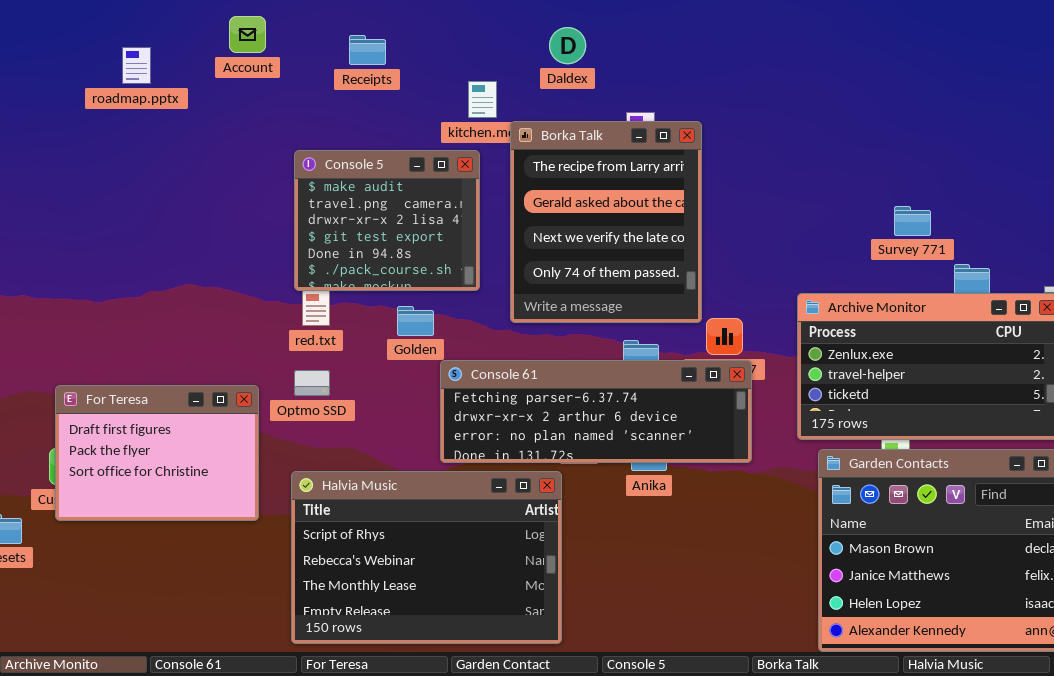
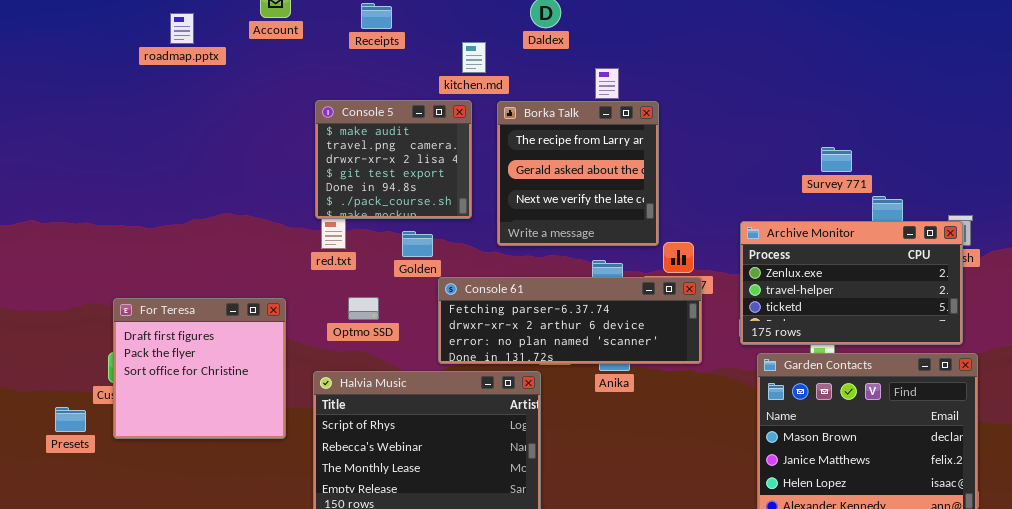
Borka Talk: [510,121,702,323] -> [497,101,659,246], resized
Optmo SSD: [294,370,330,396] -> [348,297,379,320], moved
For Teresa: [55,385,259,521] -> [113,298,286,439], resized

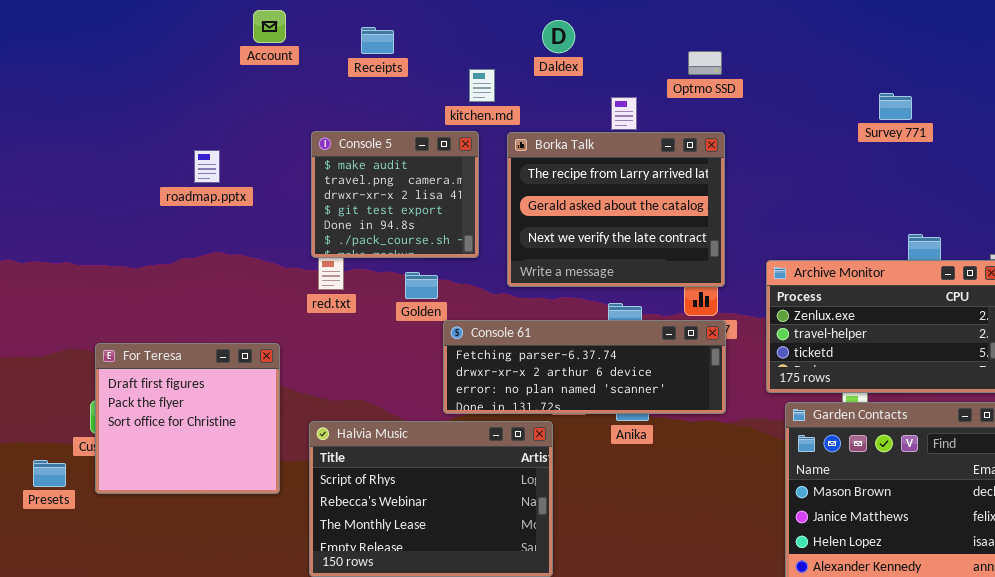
roadmap.pptx: [170,13,194,44] -> [194,150,220,183], moved
Borka Talk: [497,101,659,246] -> [507,132,725,287], resized
Survey 771: [821,147,852,172] -> [879,93,912,120], moved
Optmo SSD: [348,297,379,320] -> [688,51,722,75], moved

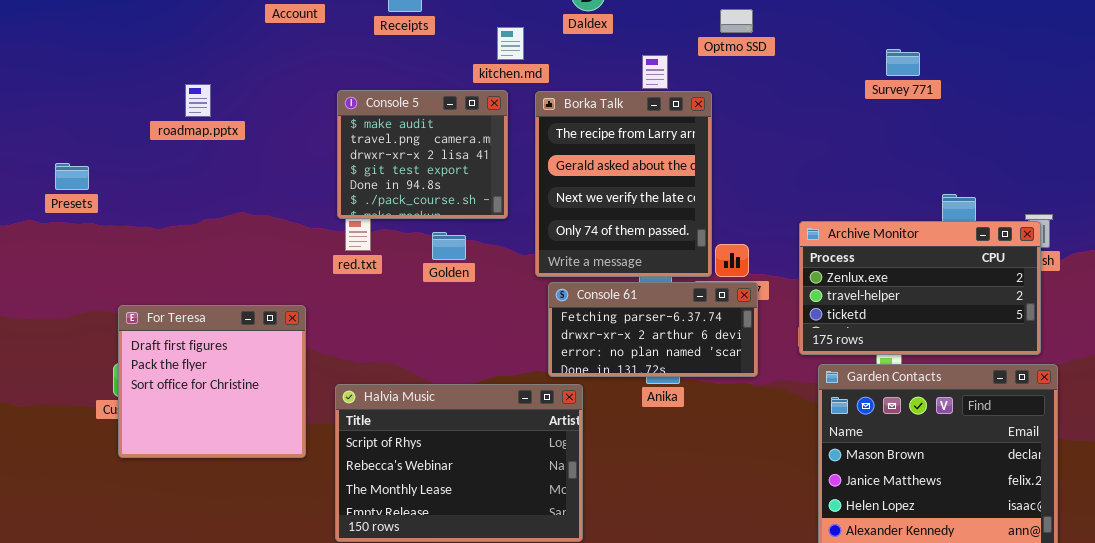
Survey 771: [879,93,912,120] -> [886,49,920,76], moved
Borka Talk: [507,132,725,287] -> [535,91,712,277], resized
roadmap.pptx: [194,150,220,183] -> [185,84,211,117], moved
Console 61: [443,320,726,414] -> [548,282,758,377], resized
Presets: [33,460,66,487] -> [55,163,89,190], moved

